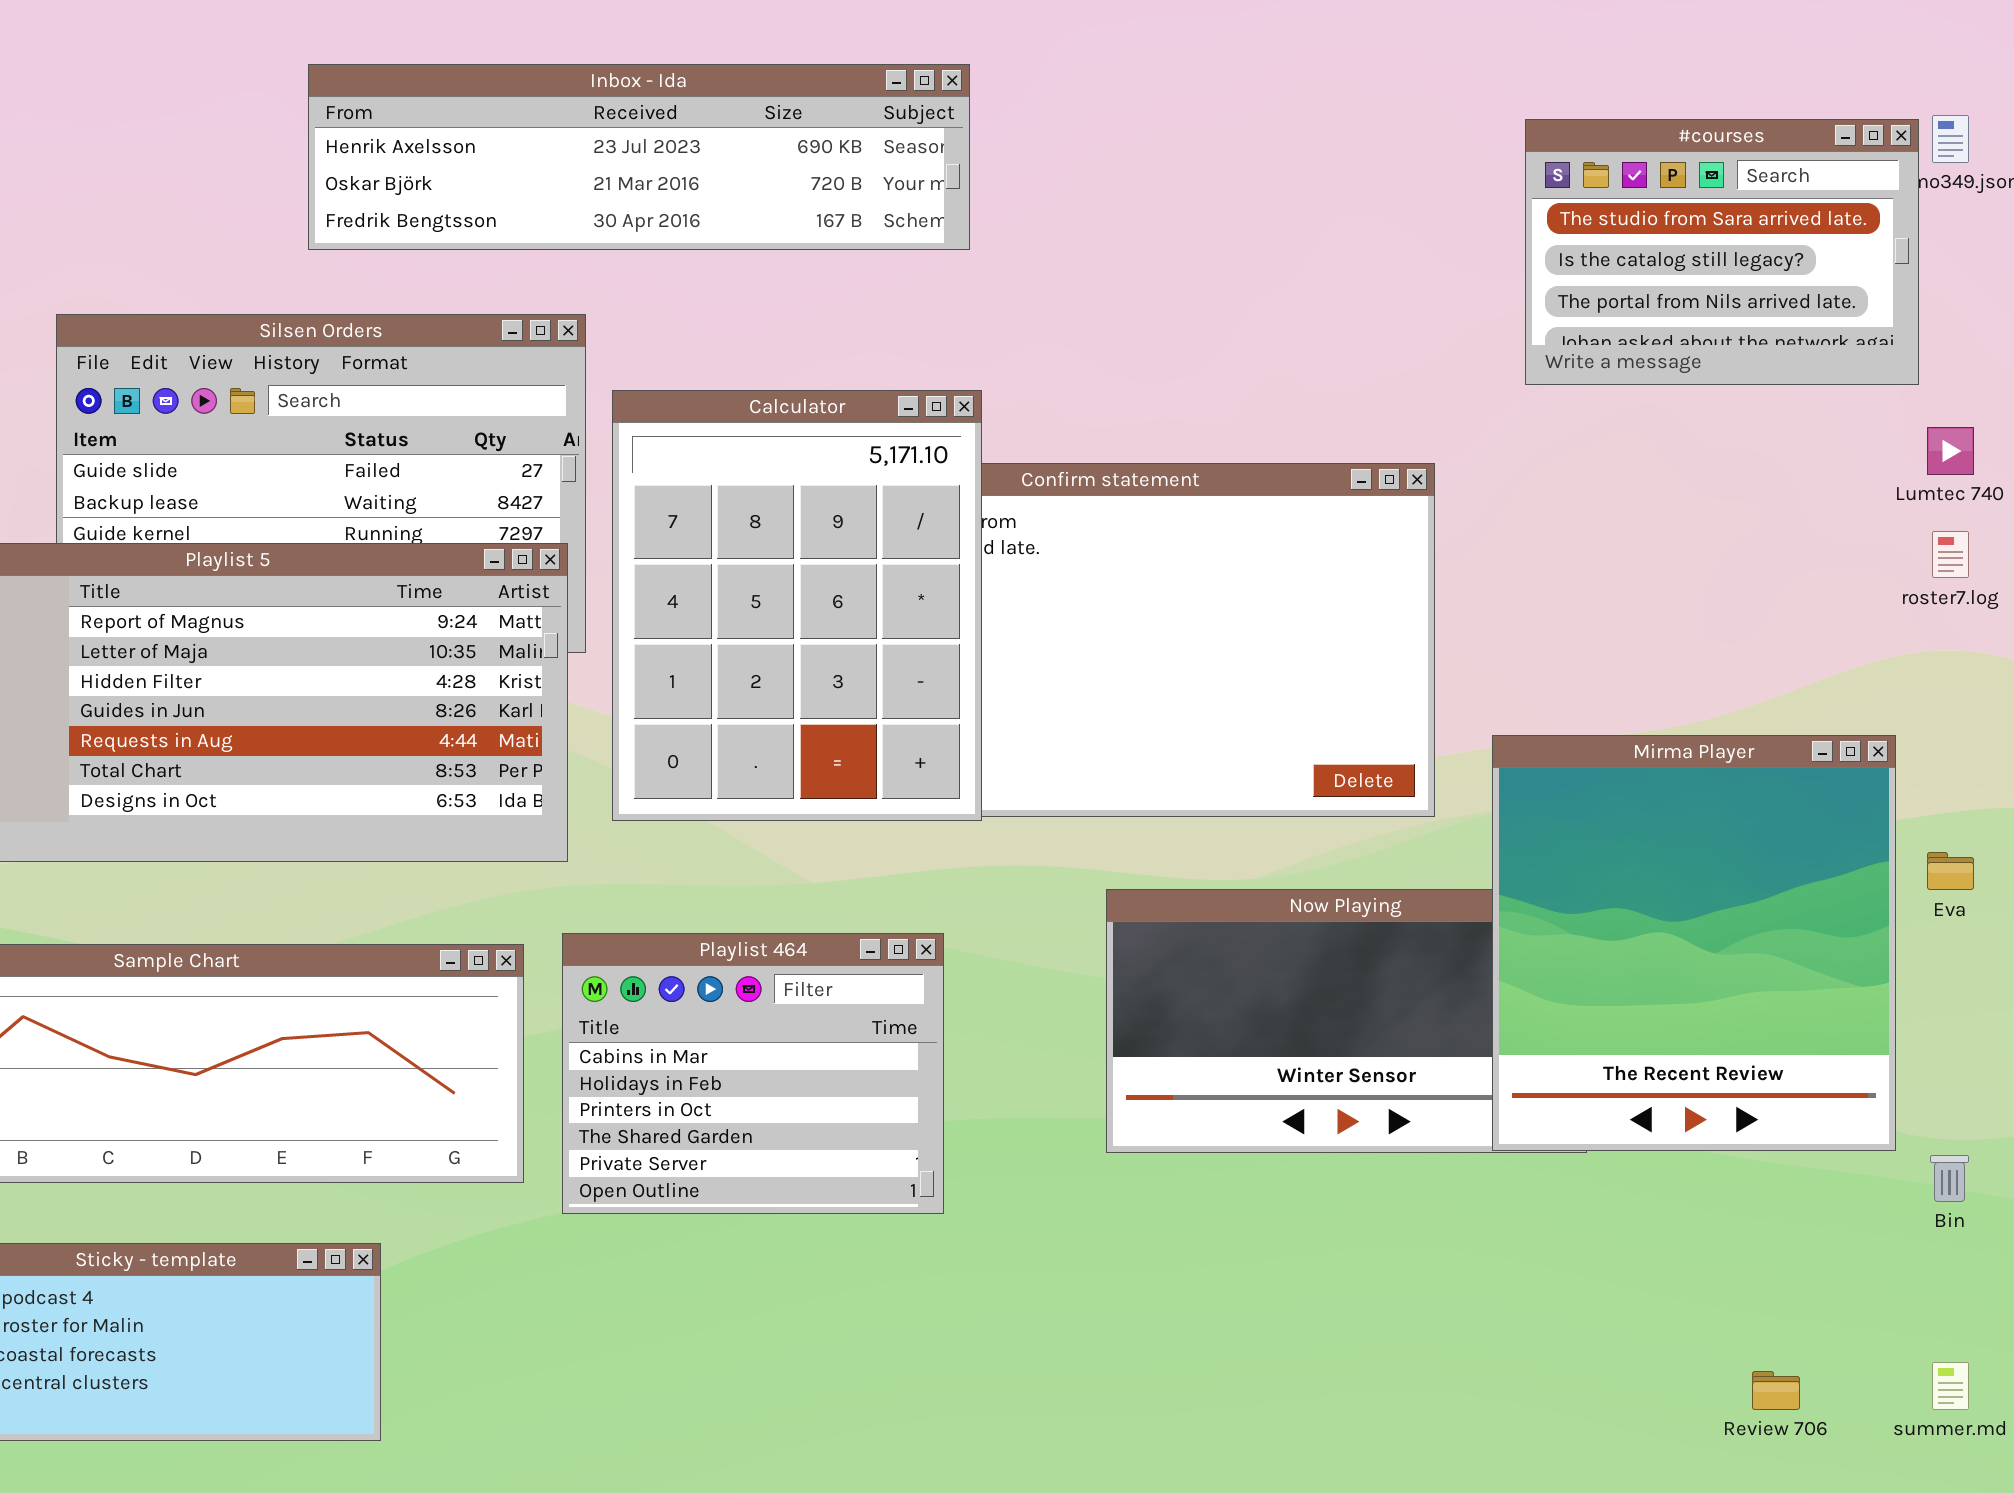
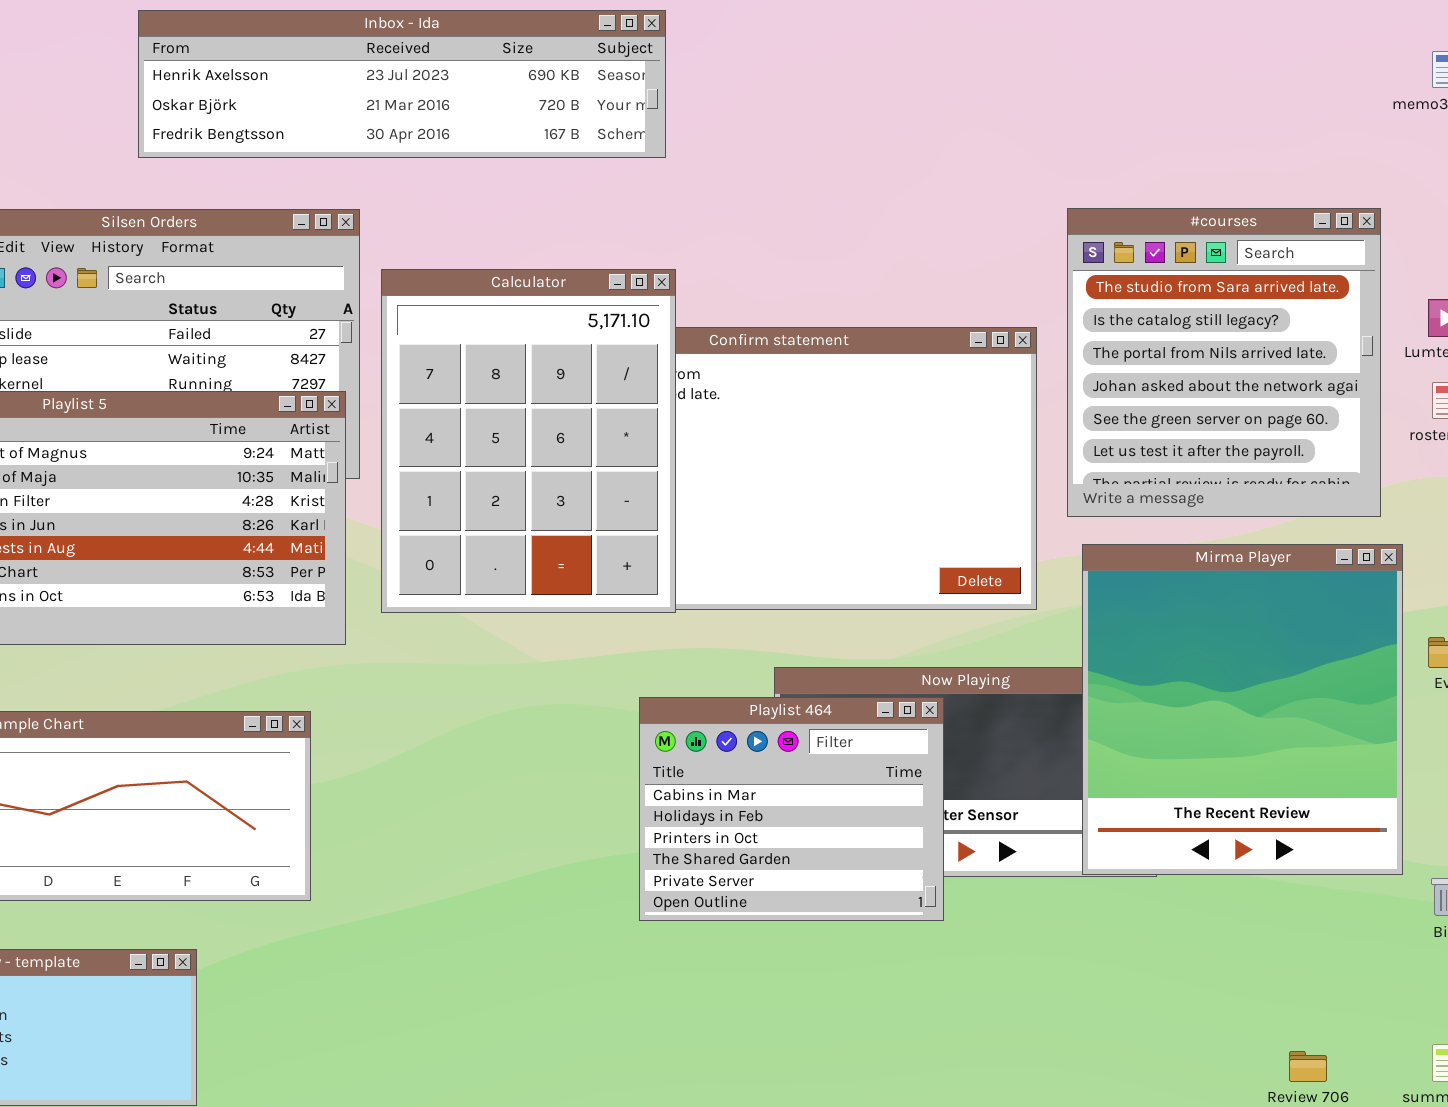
#courses: [1525,119,1919,385] -> [1067,208,1381,517], moved, resized
Playlist 464: [562,933,944,1214] -> [639,697,944,921], moved

